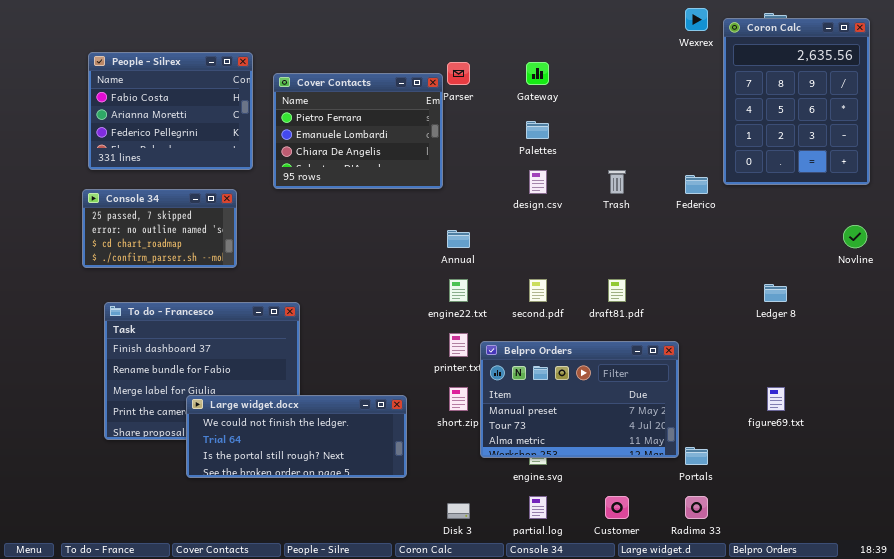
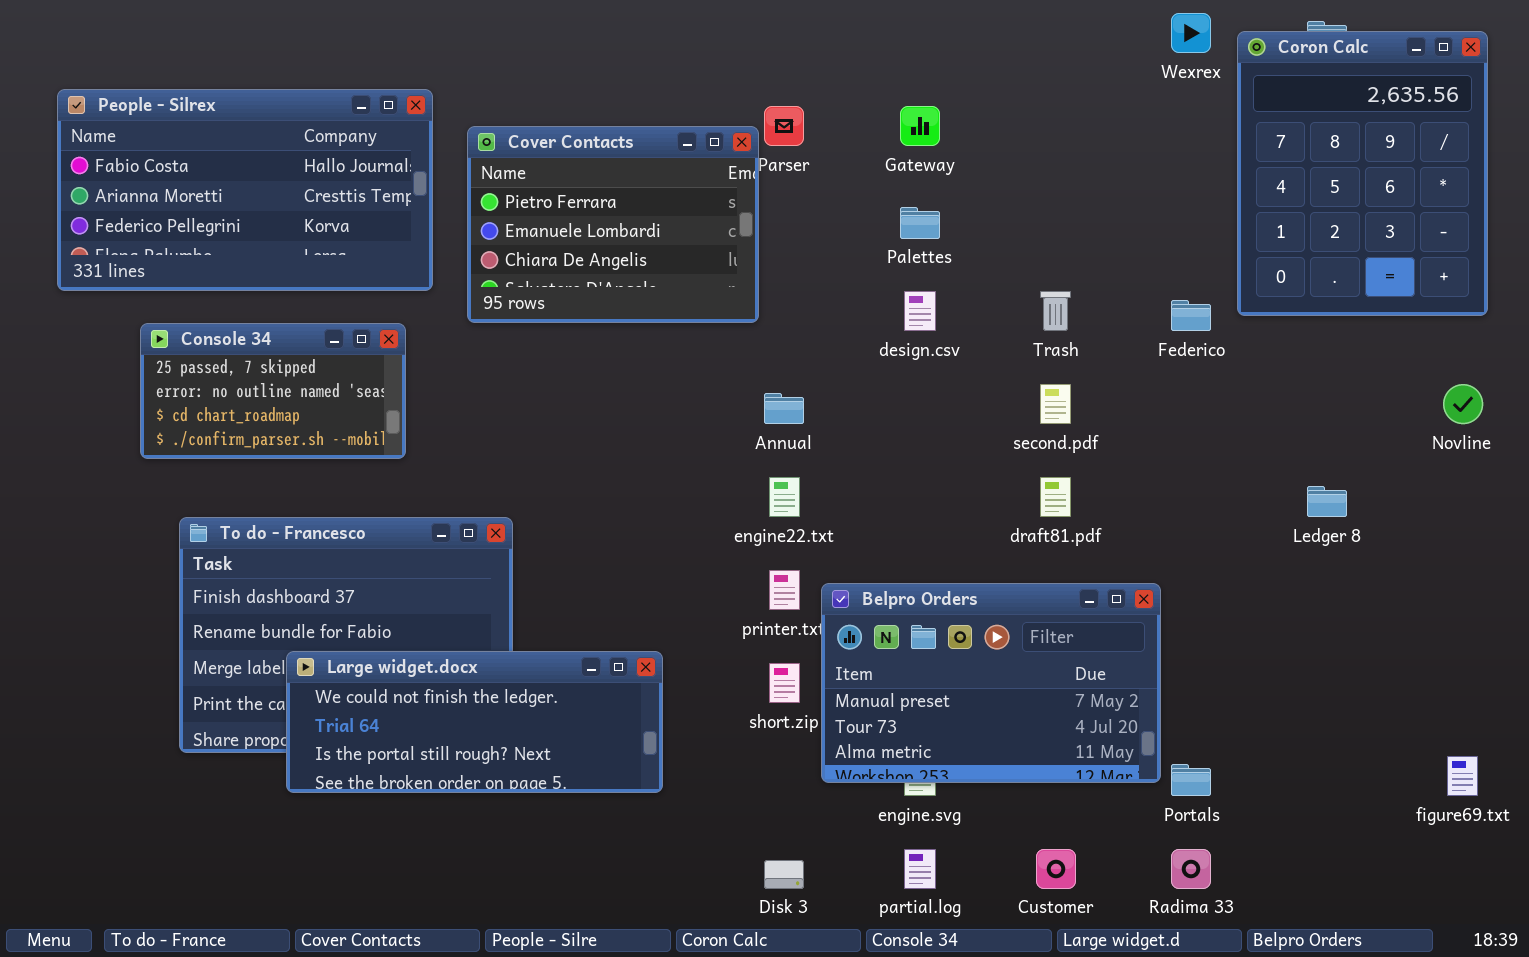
People - Silrex: [88,52,253,170] -> [57,89,433,291], resized
second.pdf: [529,279,547,302] -> [1040,384,1071,424], moved
figure69.txt: [767,387,785,411] -> [1447,756,1478,796], moved
Large widget.docx: [186,395,407,478] -> [286,651,663,793], moved

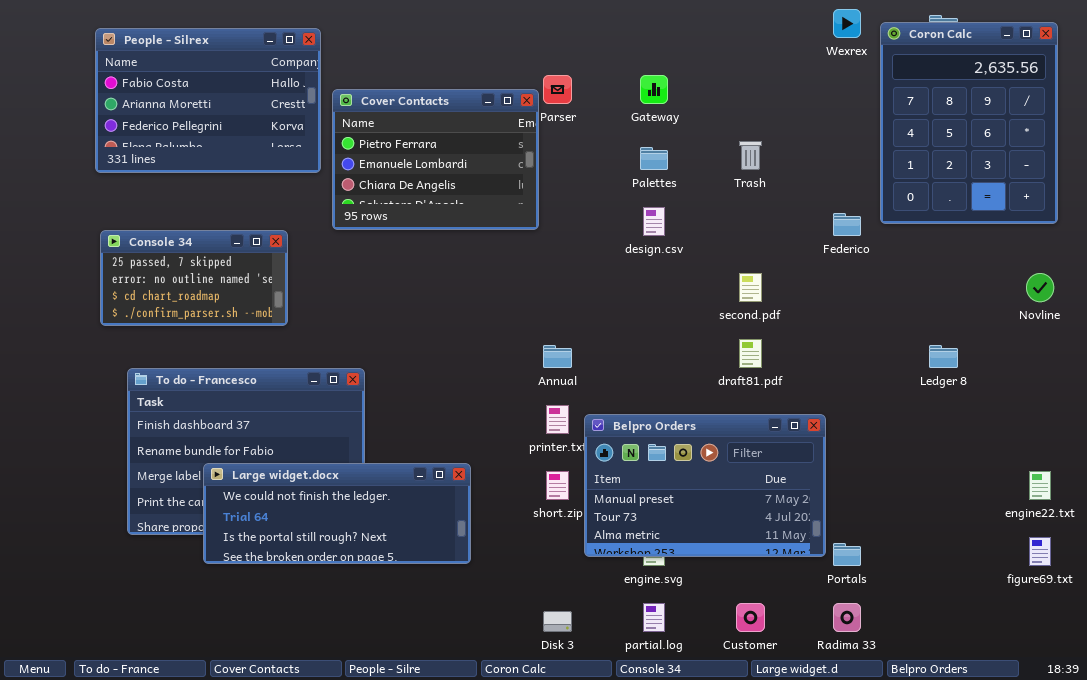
People - Silrex: [57,89,433,291] -> [95,28,321,173], moved, resized
Trash: [1040,291,1071,331] -> [739,141,762,170], moved
Annual: [764,393,804,424] -> [543,345,572,368], moved
engine22.txt: [769,477,800,517] -> [1029,471,1051,500], moved

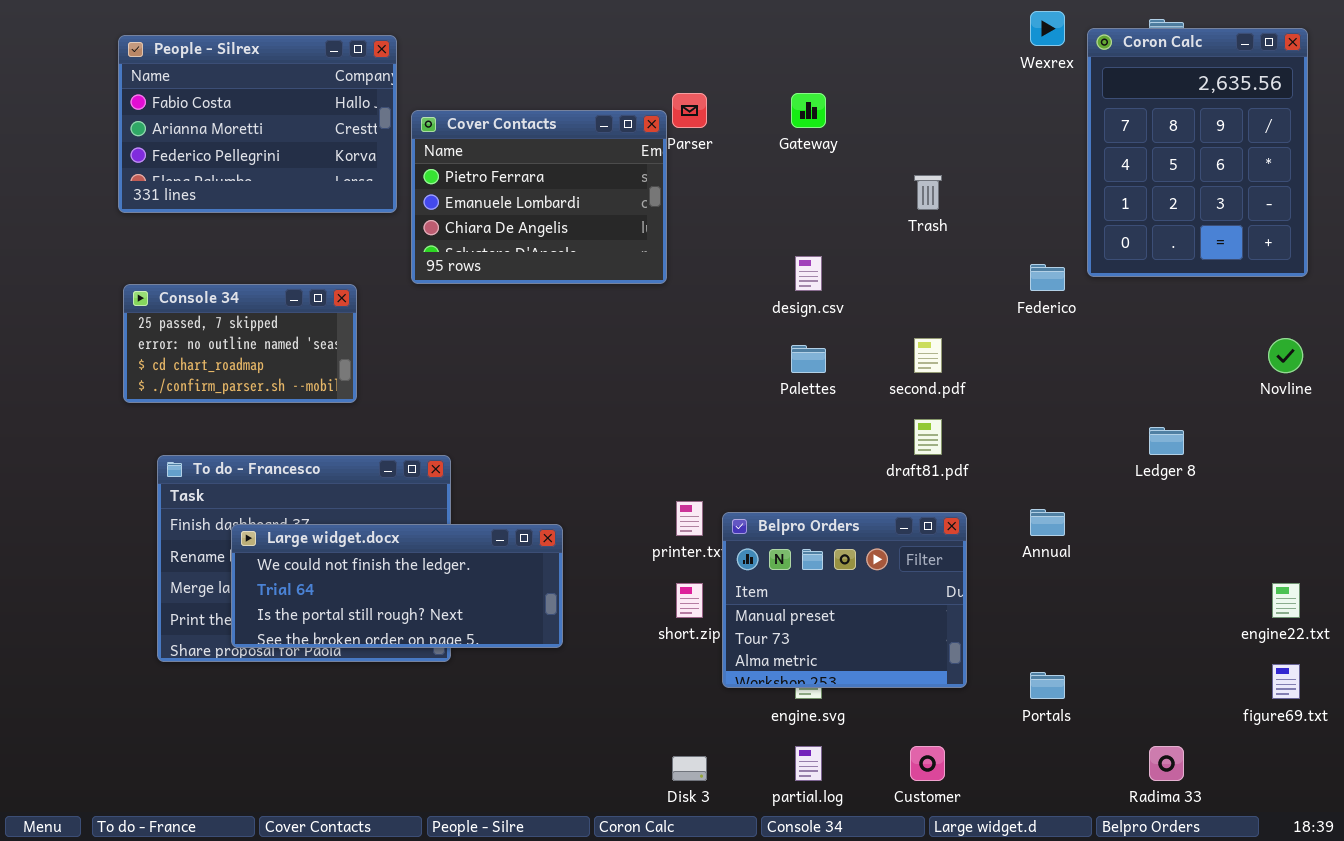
Palettes: [640,147,668,170] -> [791,345,826,373], moved
Annual: [543,345,572,368] -> [1030,509,1065,536], moved
Belpro Orders: [584,414,826,557] -> [722,512,967,688], resized
Large widget.docx: [203,463,471,564] -> [231,524,563,648], moved
Radima 33: [833,603,861,632] -> [1149,746,1184,781], moved

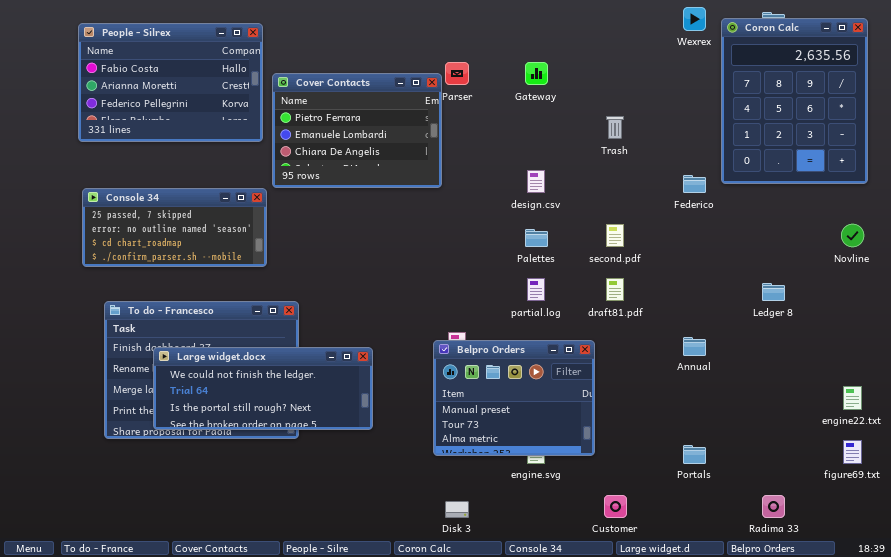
Console 34: [123,284,357,403] -> [82,188,267,267], resized
Belpro Orders: [722,512,967,688] -> [433,340,595,456], moved
partial.log: [795,746,822,781] -> [527,278,545,301], moved

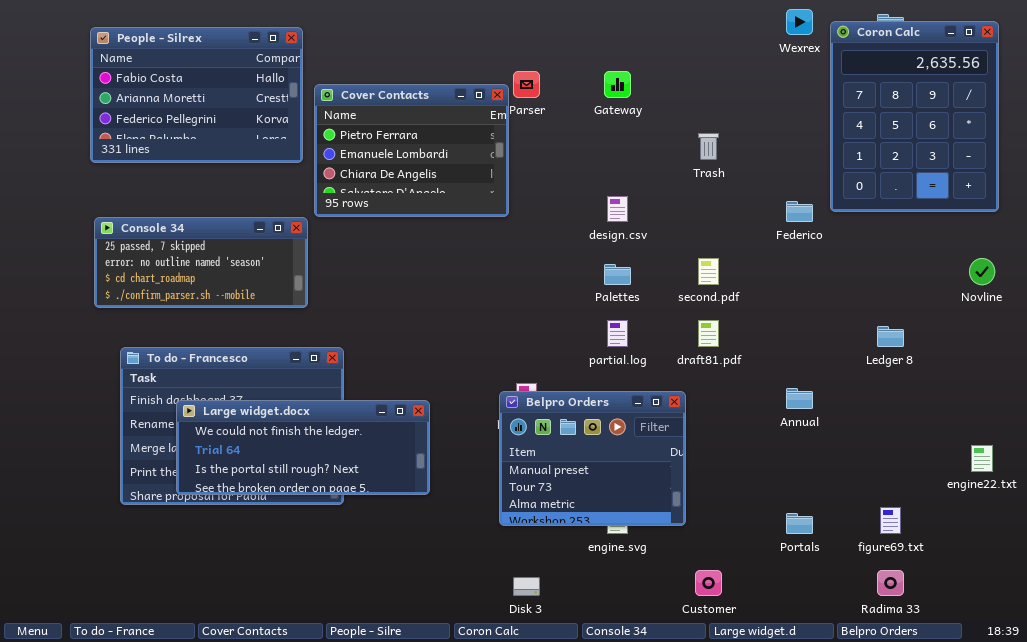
figure69.txt: [843,440,862,464] -> [880,507,901,534], moved

